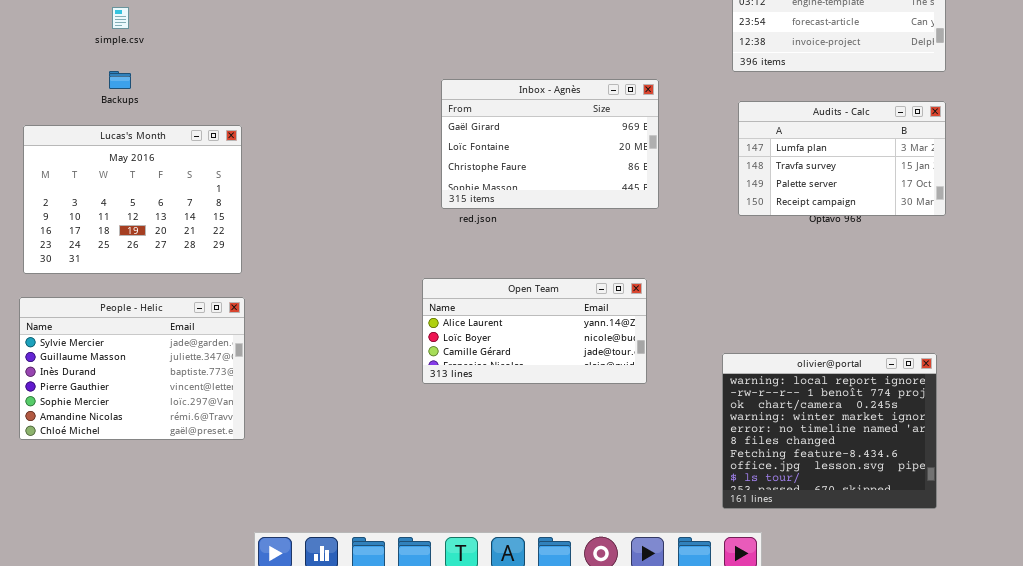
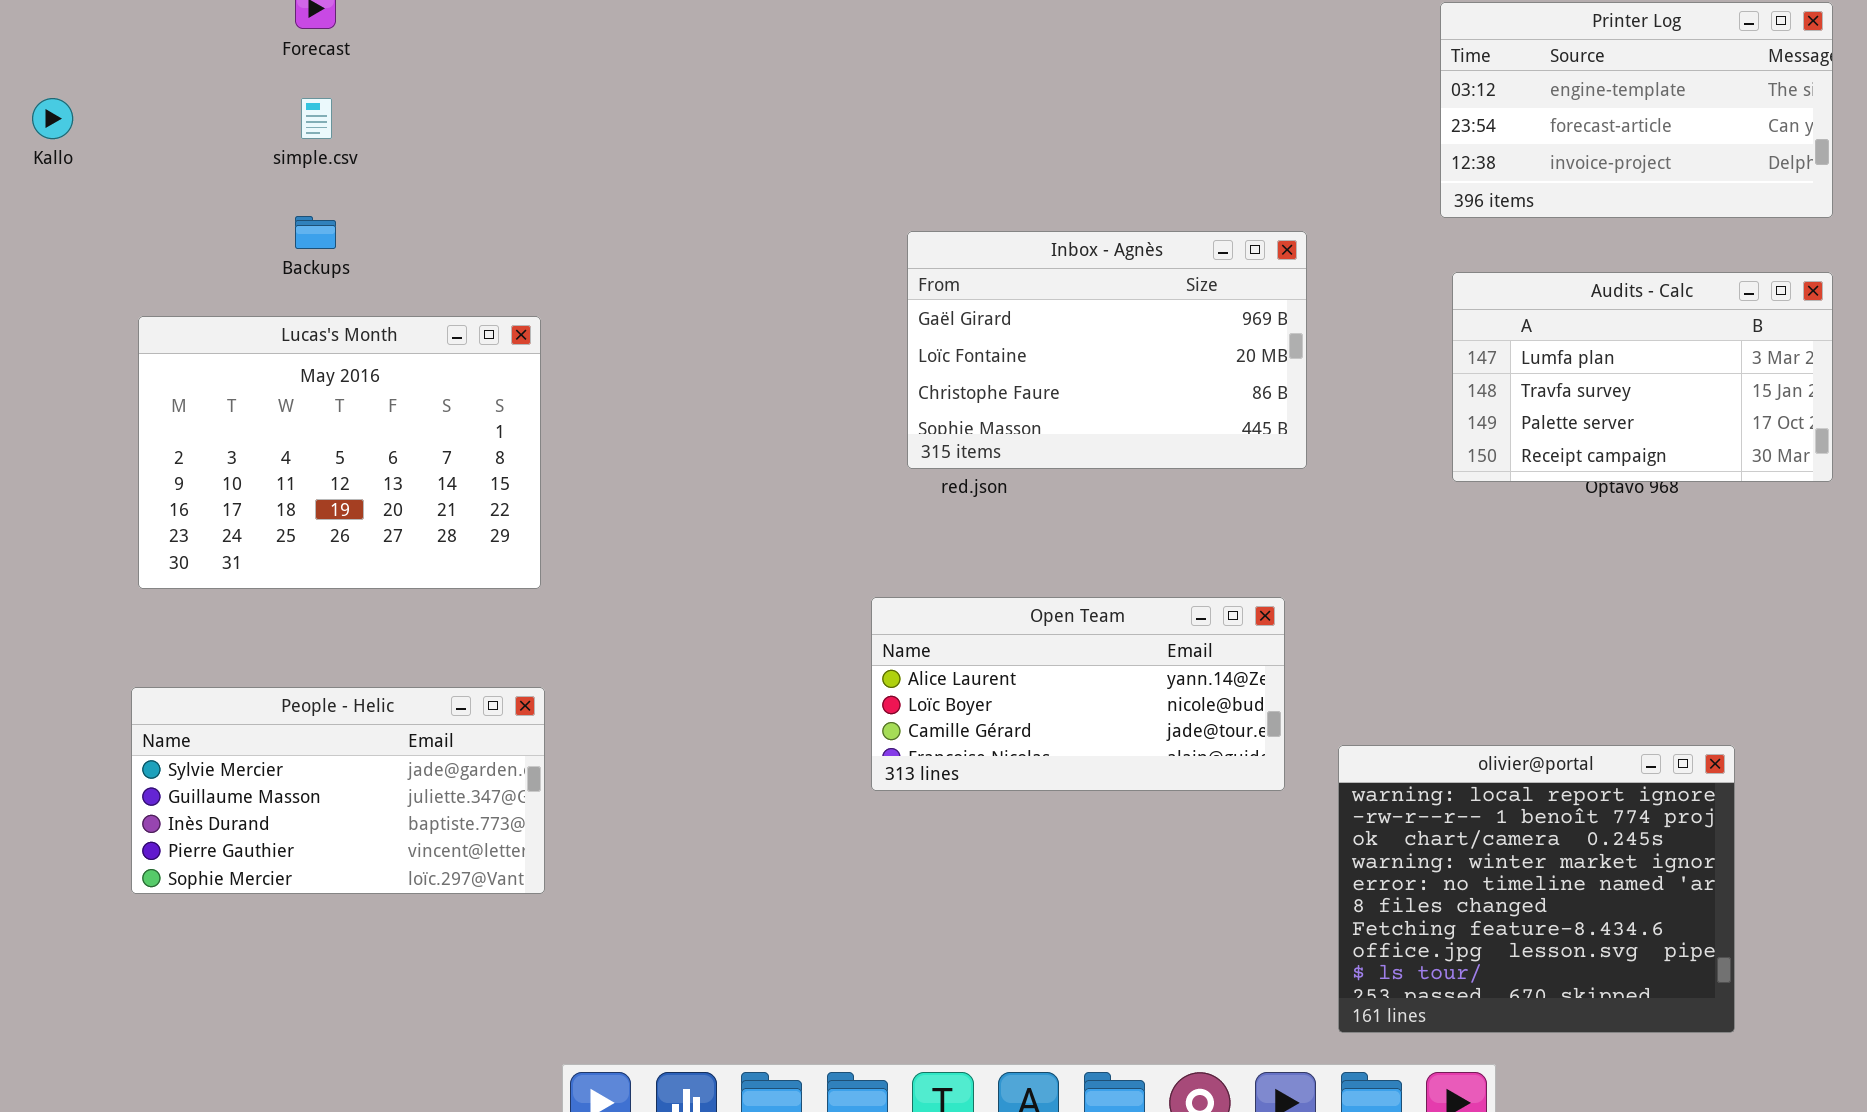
People - Helic: [19,297,245,440] -> [131,687,545,894], resized
olivier@portal: [722,353,937,509] -> [1338,745,1735,1033], moved

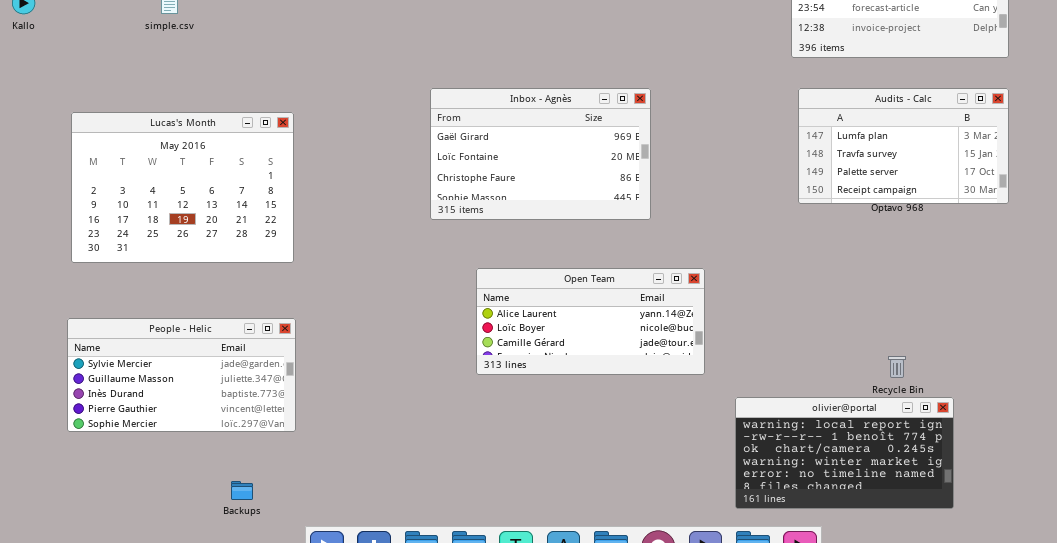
Backups: [295,216,336,249] -> [231,481,253,500], moved
Inbox - Agnès: [907,231,1307,469] -> [430,88,651,220], moved
olivier@portal: [1338,745,1735,1033] -> [735,397,954,509], resized

